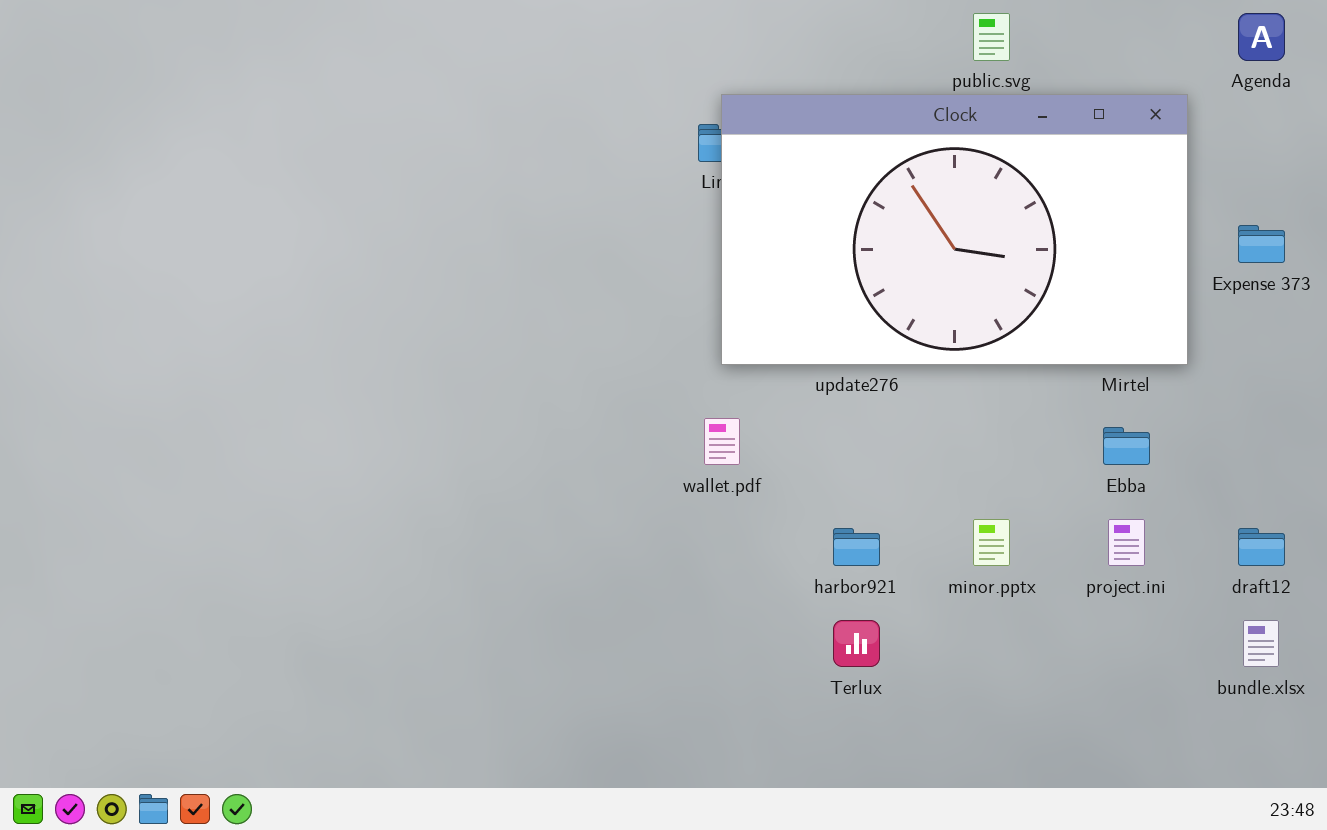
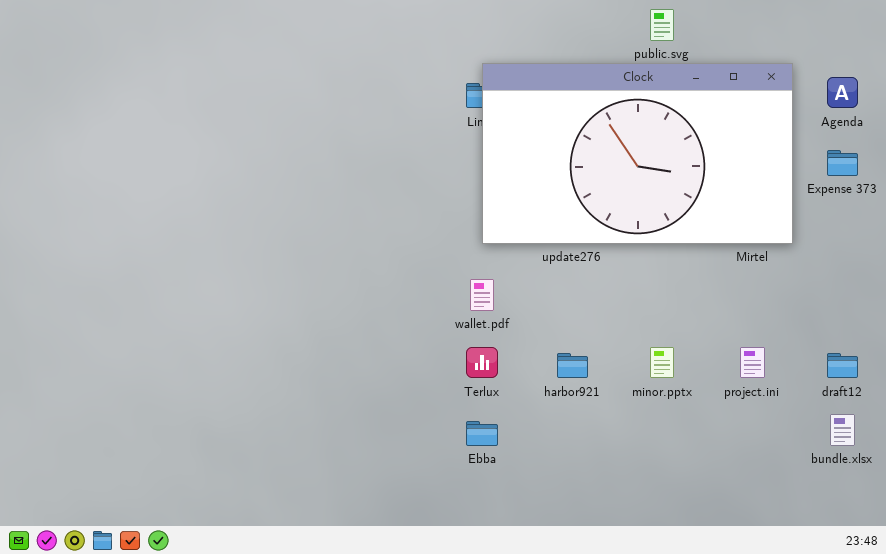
Agenda: [1238,13,1285,61] -> [827,77,858,108], moved
Ebba: [1103,427,1150,465] -> [466,421,498,446], moved
Terlux: [833,620,880,667] -> [466,347,498,378], moved

